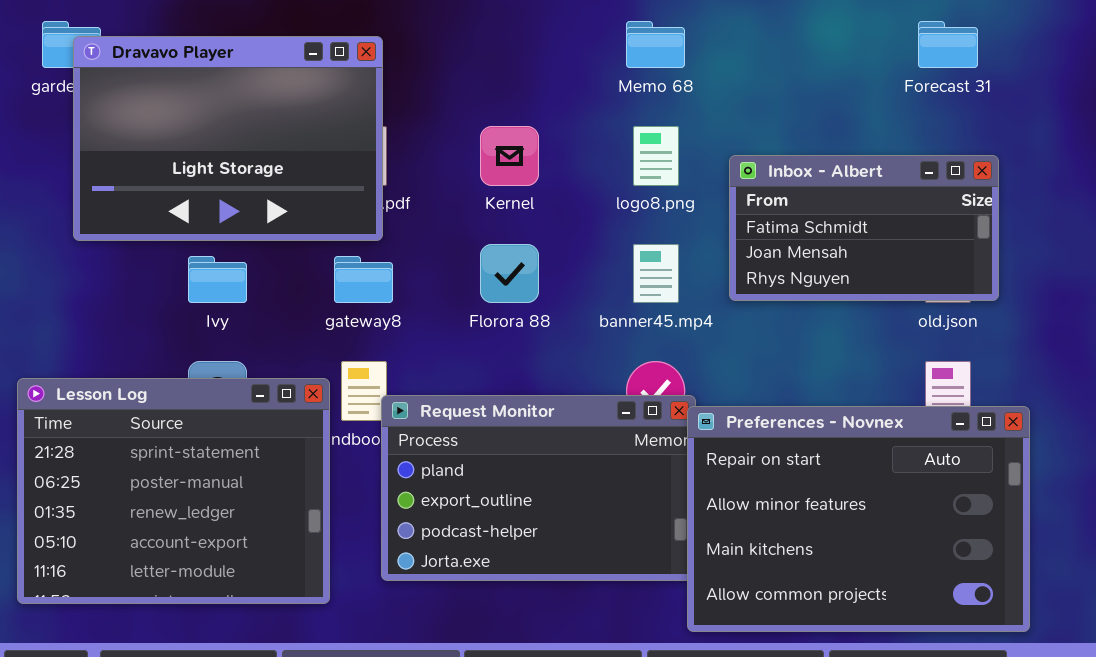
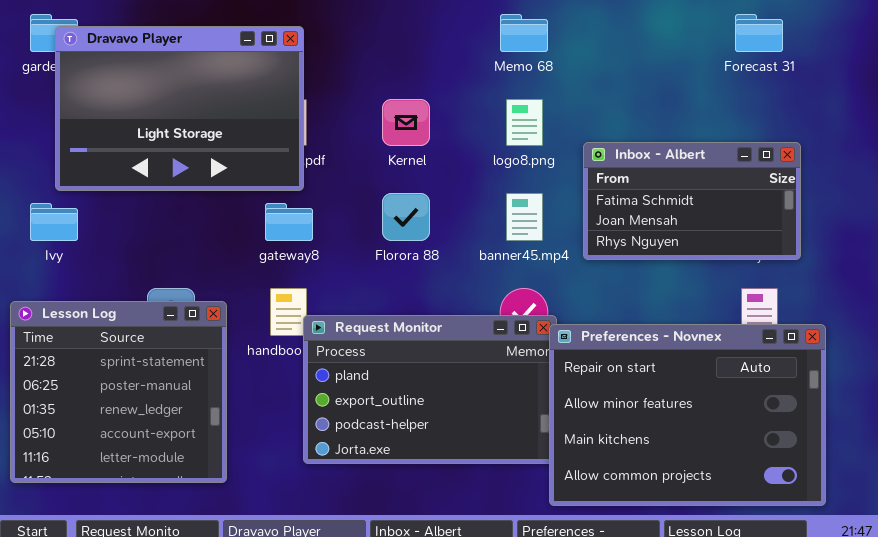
Inbox - Albert: [729,155,999,301] -> [583,142,801,260], moved
Ivy: [188,256,247,303] -> [30,203,78,241], moved
Lesson Log: [17,378,330,604] -> [10,301,227,483], resized

